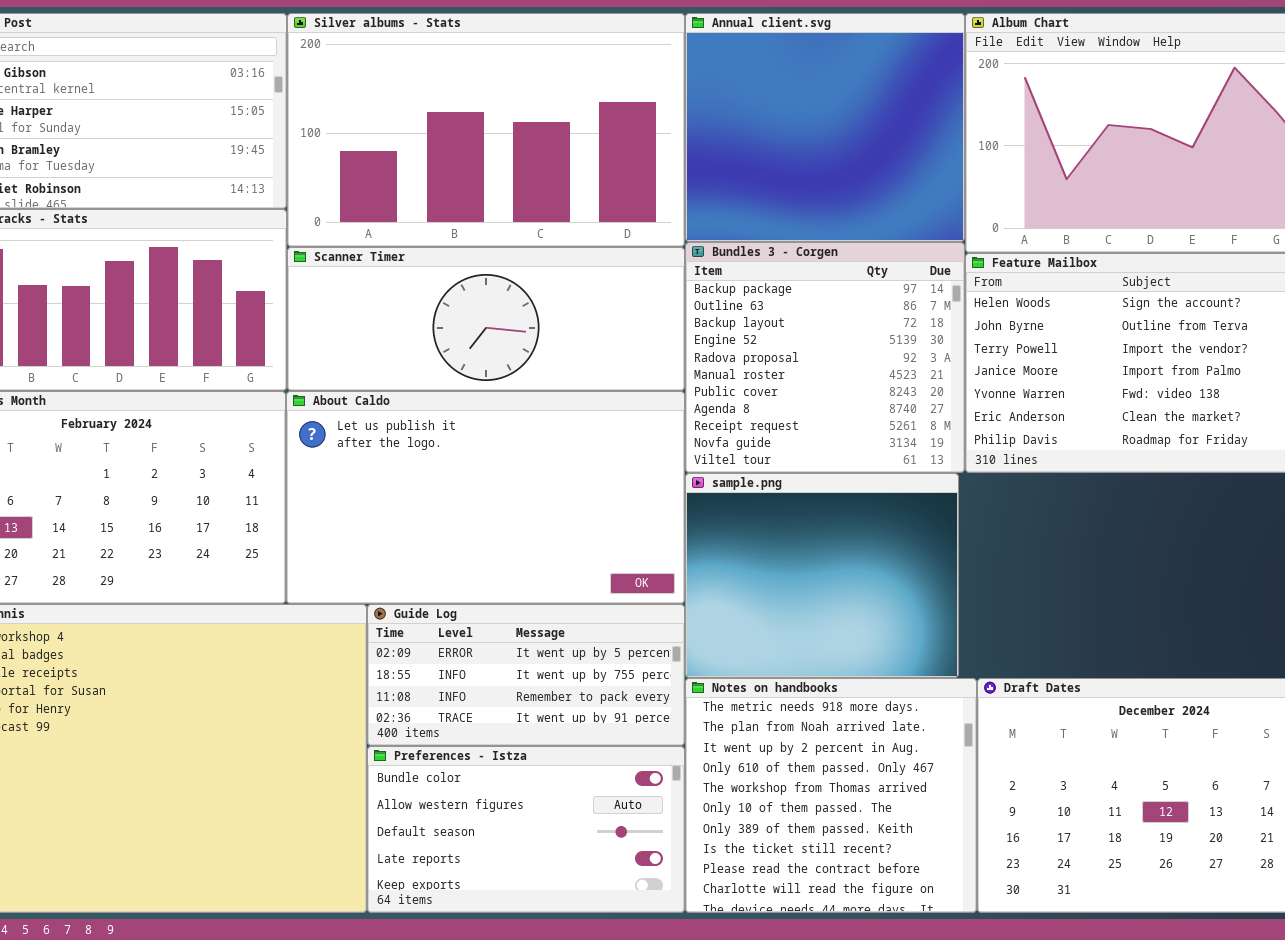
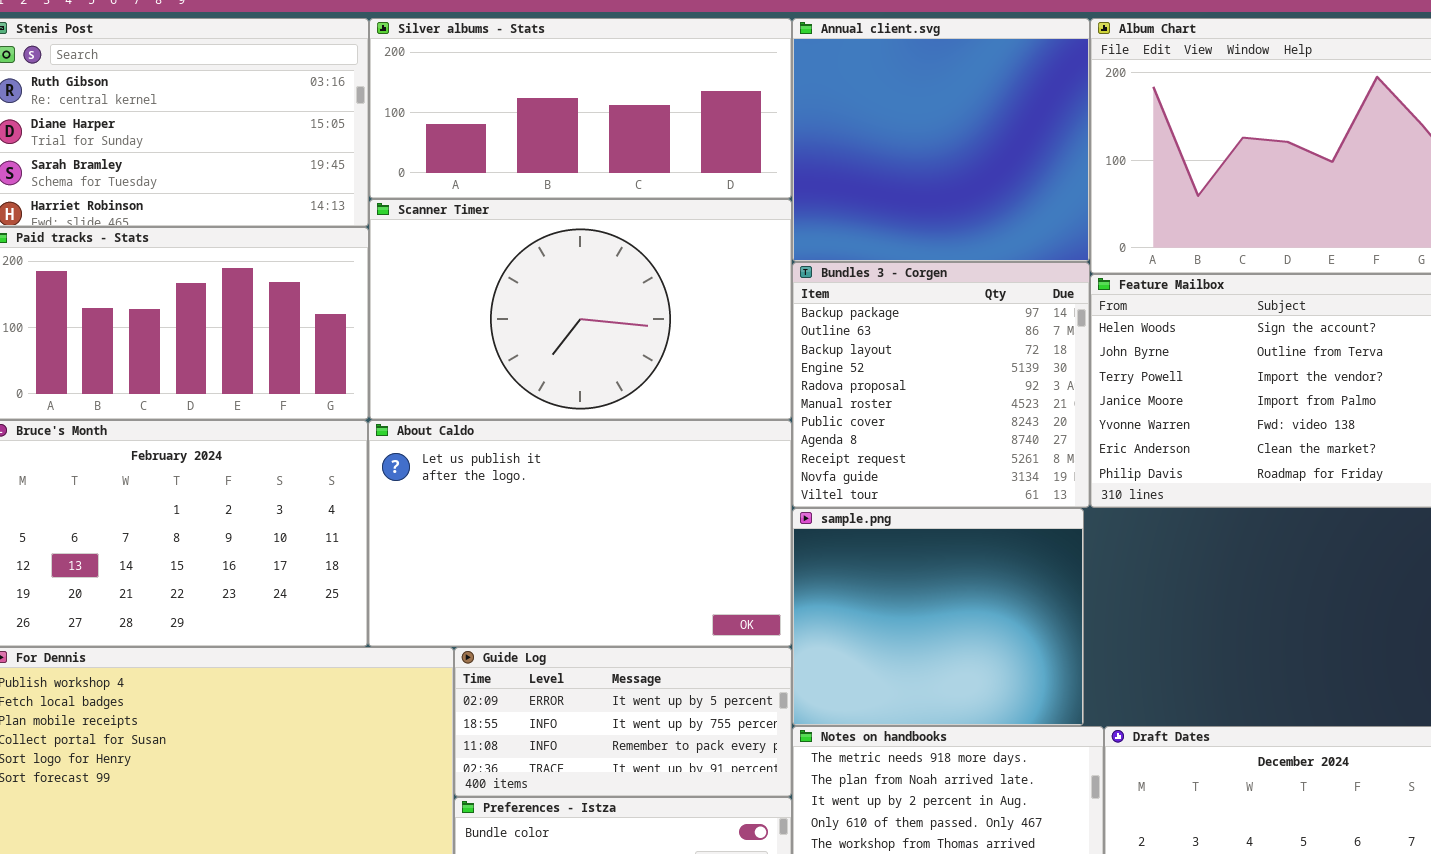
Silver albums - Stats: [287,13,685,247] -> [369,18,792,199], resized
Scanner Timer: [287,247,685,391] -> [369,199,792,420], resized

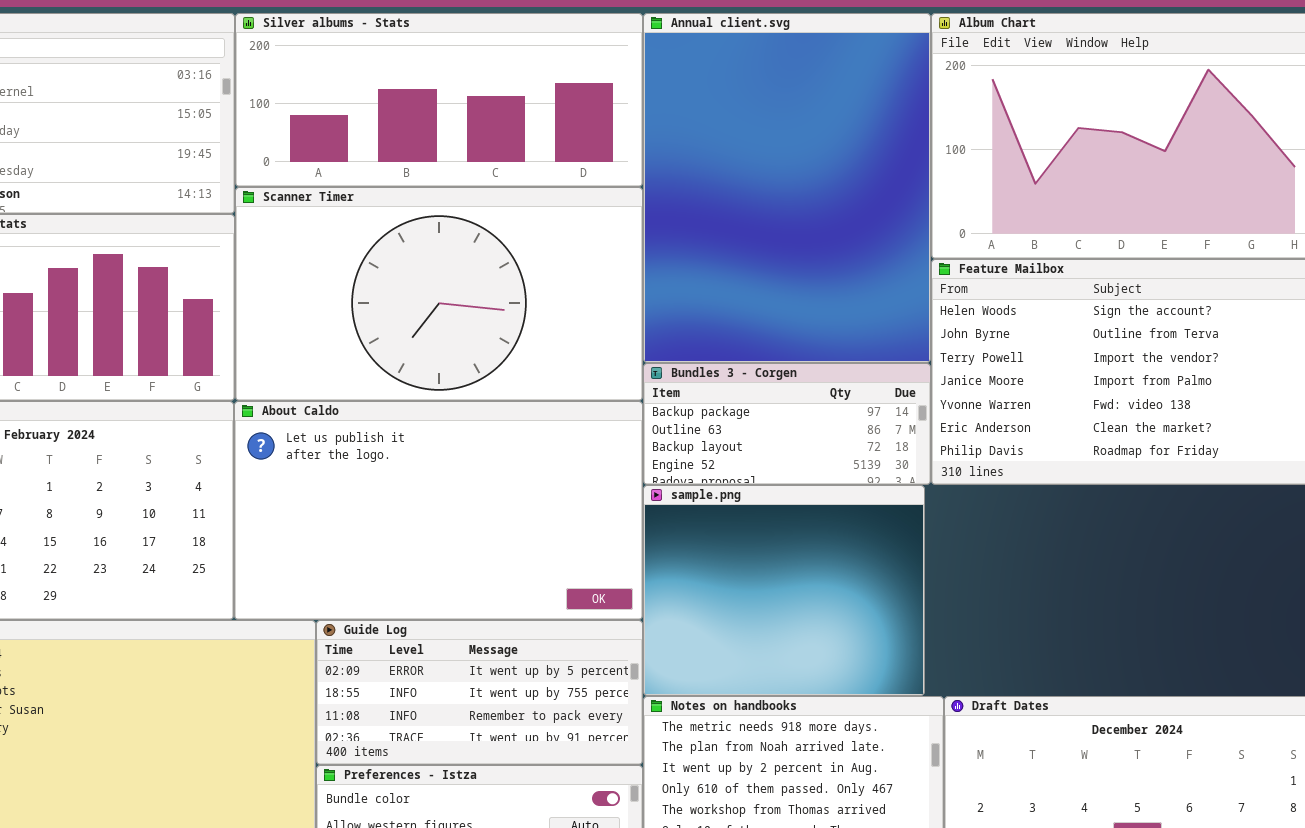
Annual client.svg: [792,18,1090,262] -> [643,13,931,363], resized
Bundles 3 - Corgen: [792,262,1090,508] -> [643,363,931,485], resized

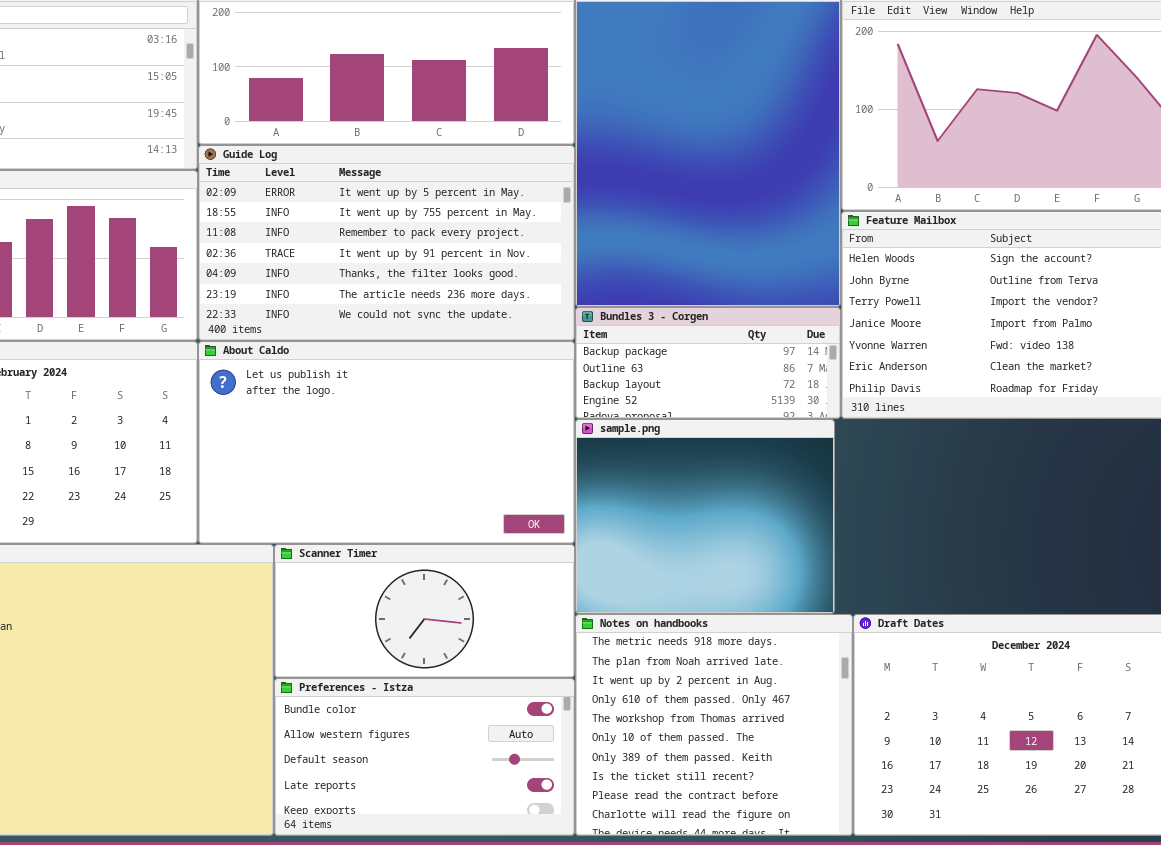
Scanner Timer: [235,187,643,401] -> [274,544,575,678], moved, resized
Guide Log: [316,620,643,765] -> [198,145,575,341], moved, resized

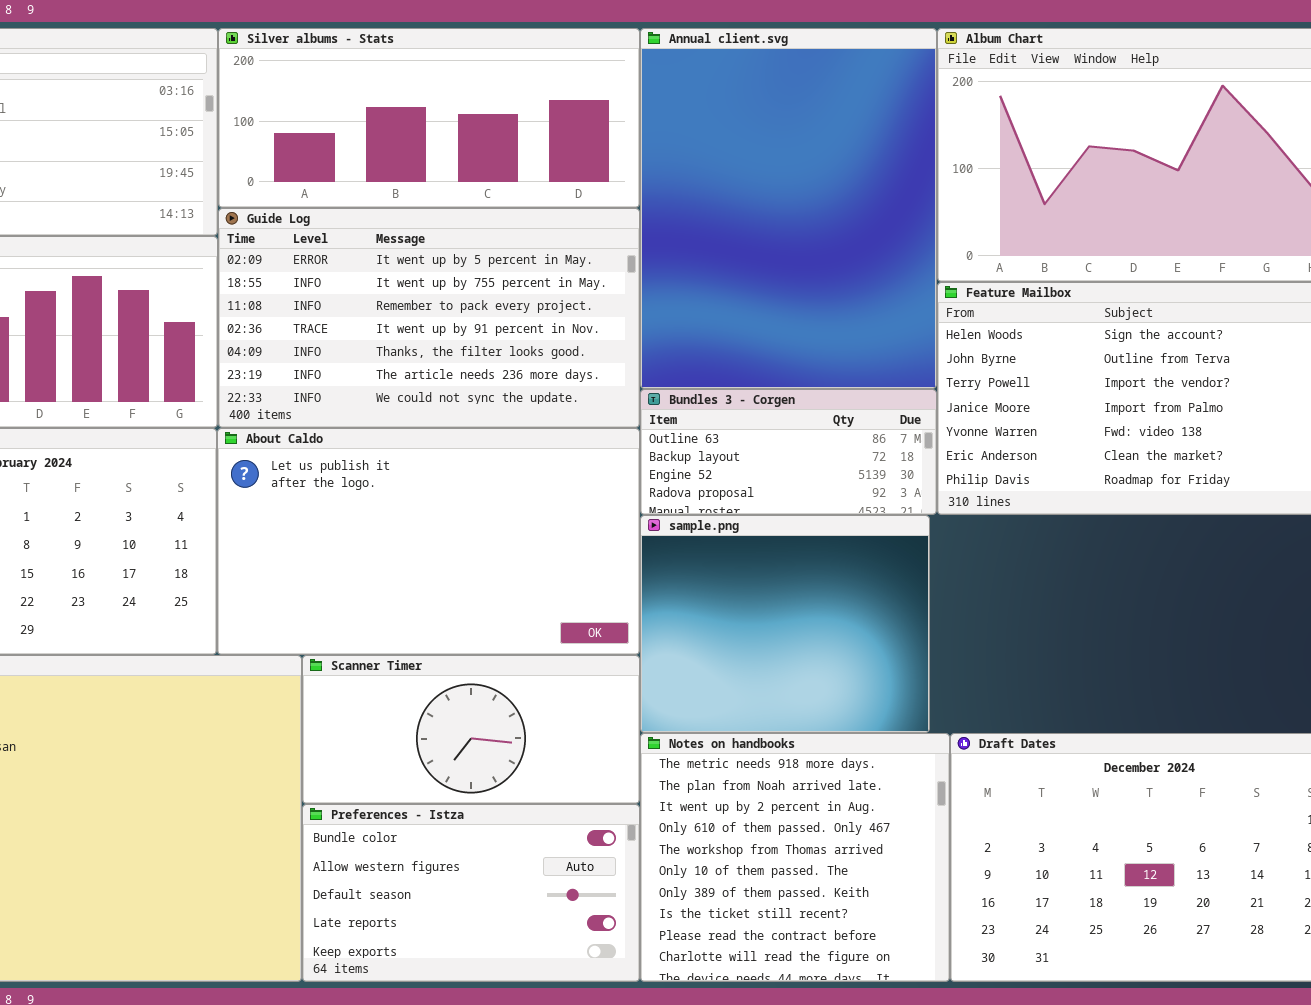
Bundles 3 - Corgen: [575,307,841,419] -> [640,389,937,515], scrolled down 1 row

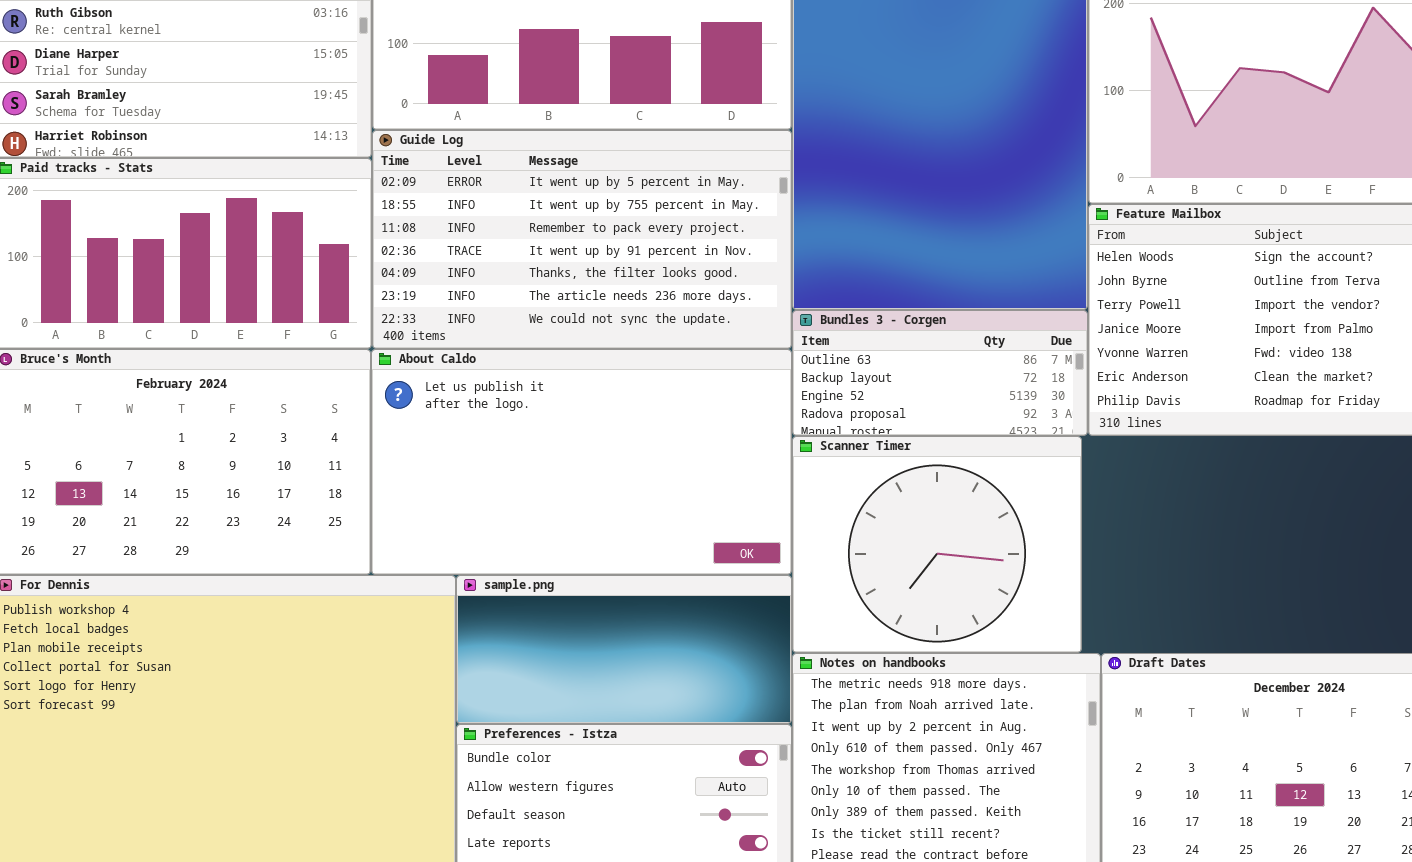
sample.png: [640,515,930,733] -> [456,575,792,724], moved, resized
Scanner Timer: [302,655,640,804] -> [792,436,1082,653], moved, resized

